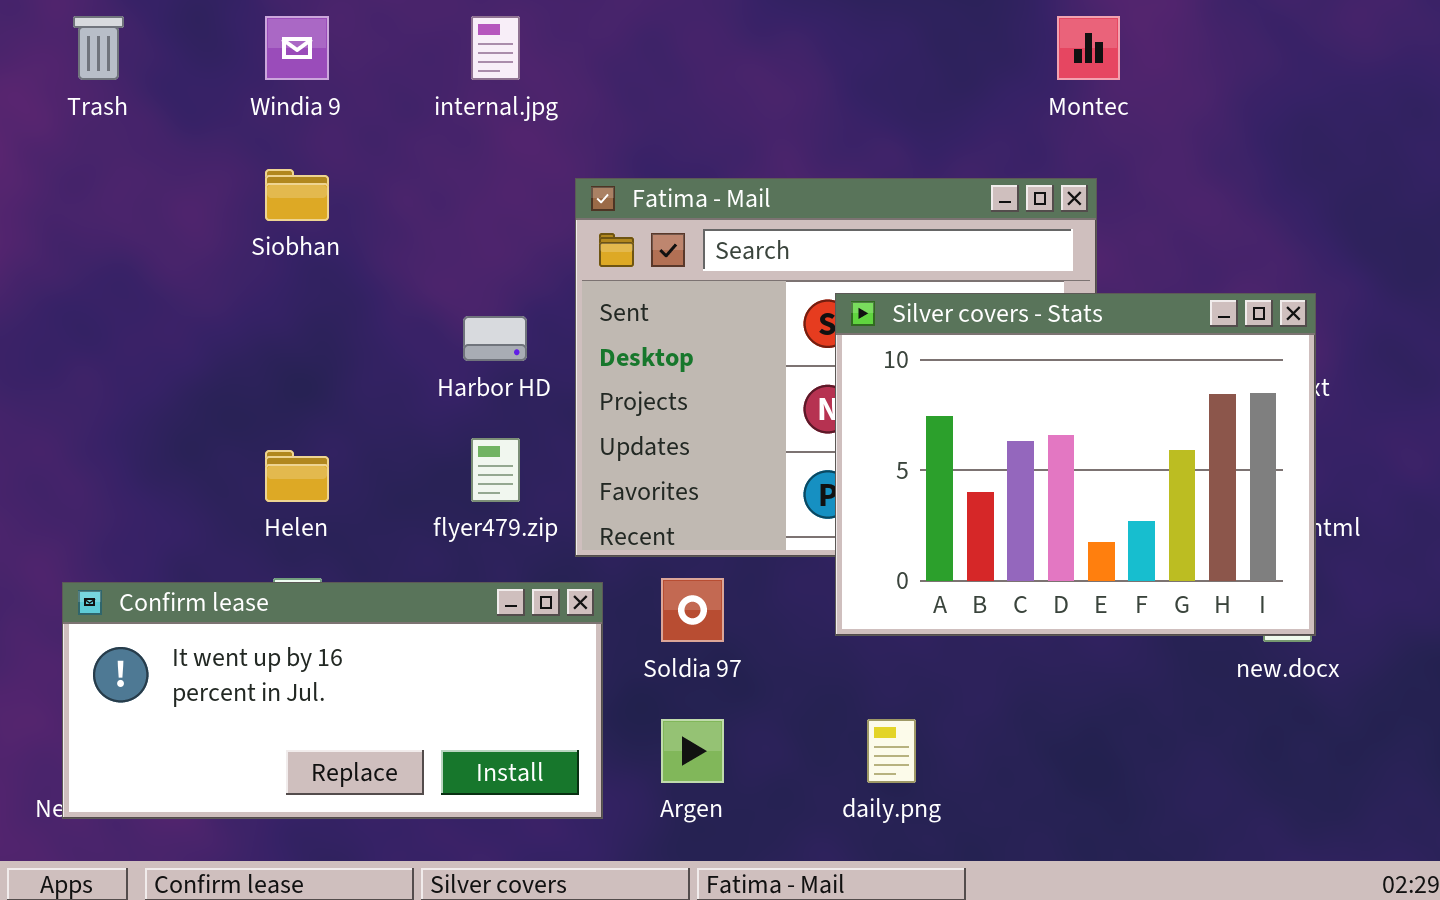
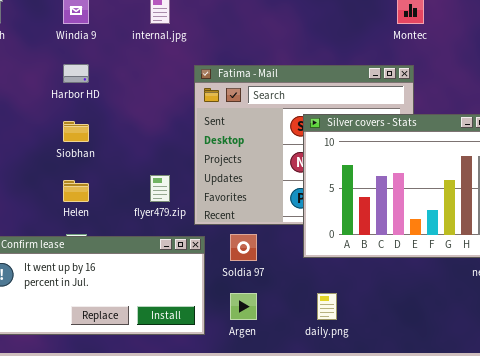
Siobhan: [265,169,329,221] -> [63,121,89,142], moved
Harbor HD: [463,316,527,361] -> [63,64,89,83], moved

